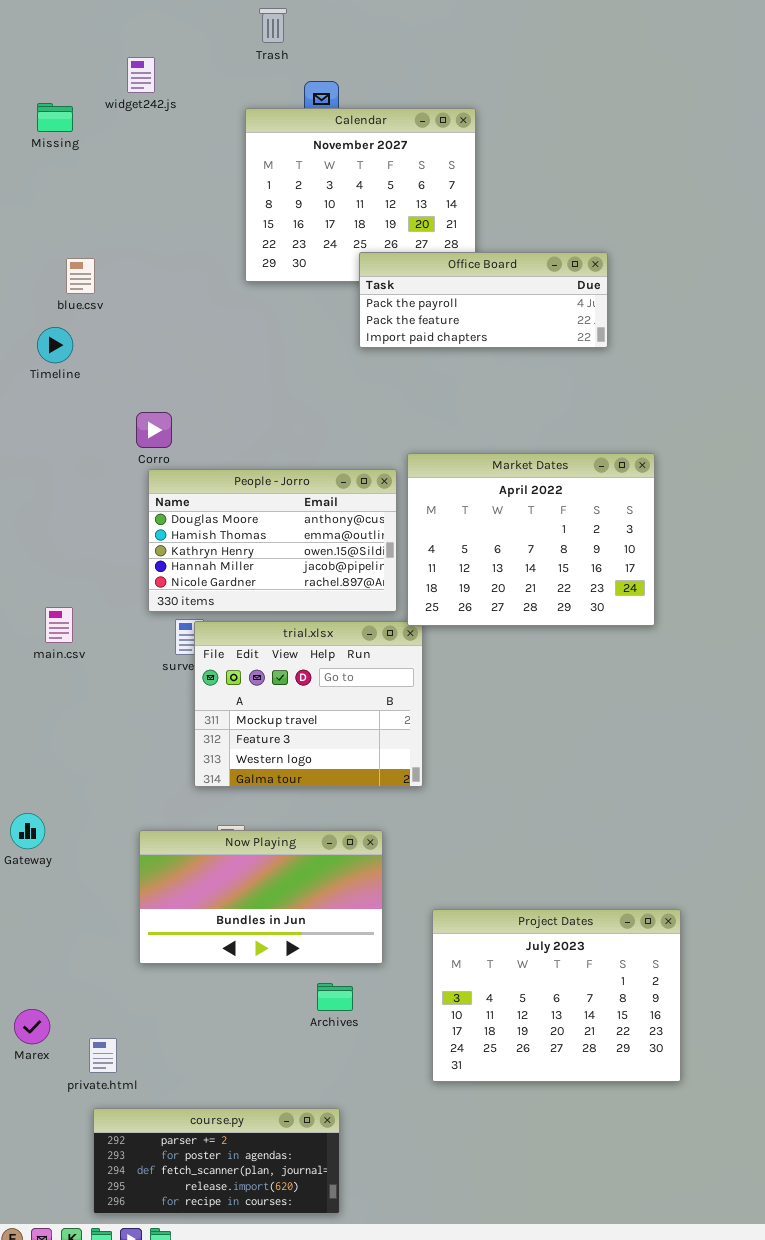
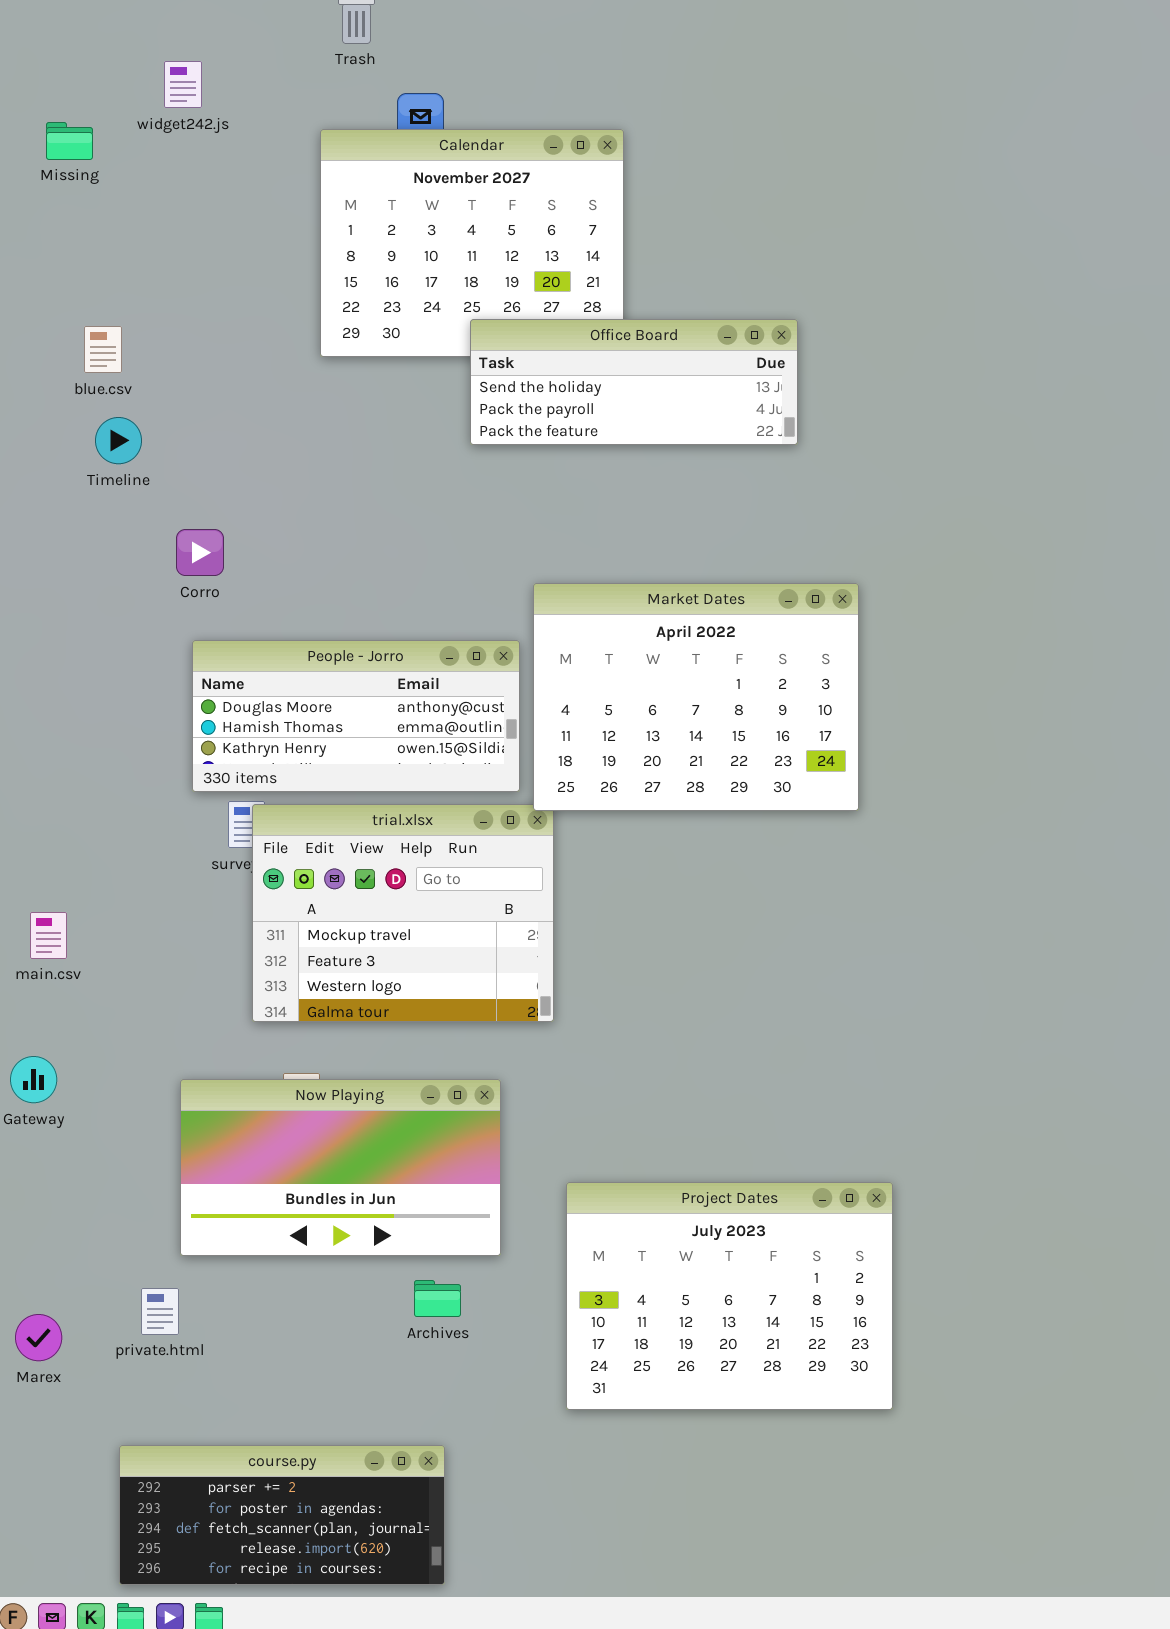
Office Board: [359,252,608,348] -> [470,319,798,445], scrolled up 1 row
Timeline: [37,327,73,363] -> [95,417,142,464], moved
People - Jorro: [148,469,397,612] -> [192,640,520,792], resized
main.csv: [45,607,73,643] -> [30,912,67,959], moved
private.html: [89,1038,117,1073] -> [141,1288,179,1335], moved

